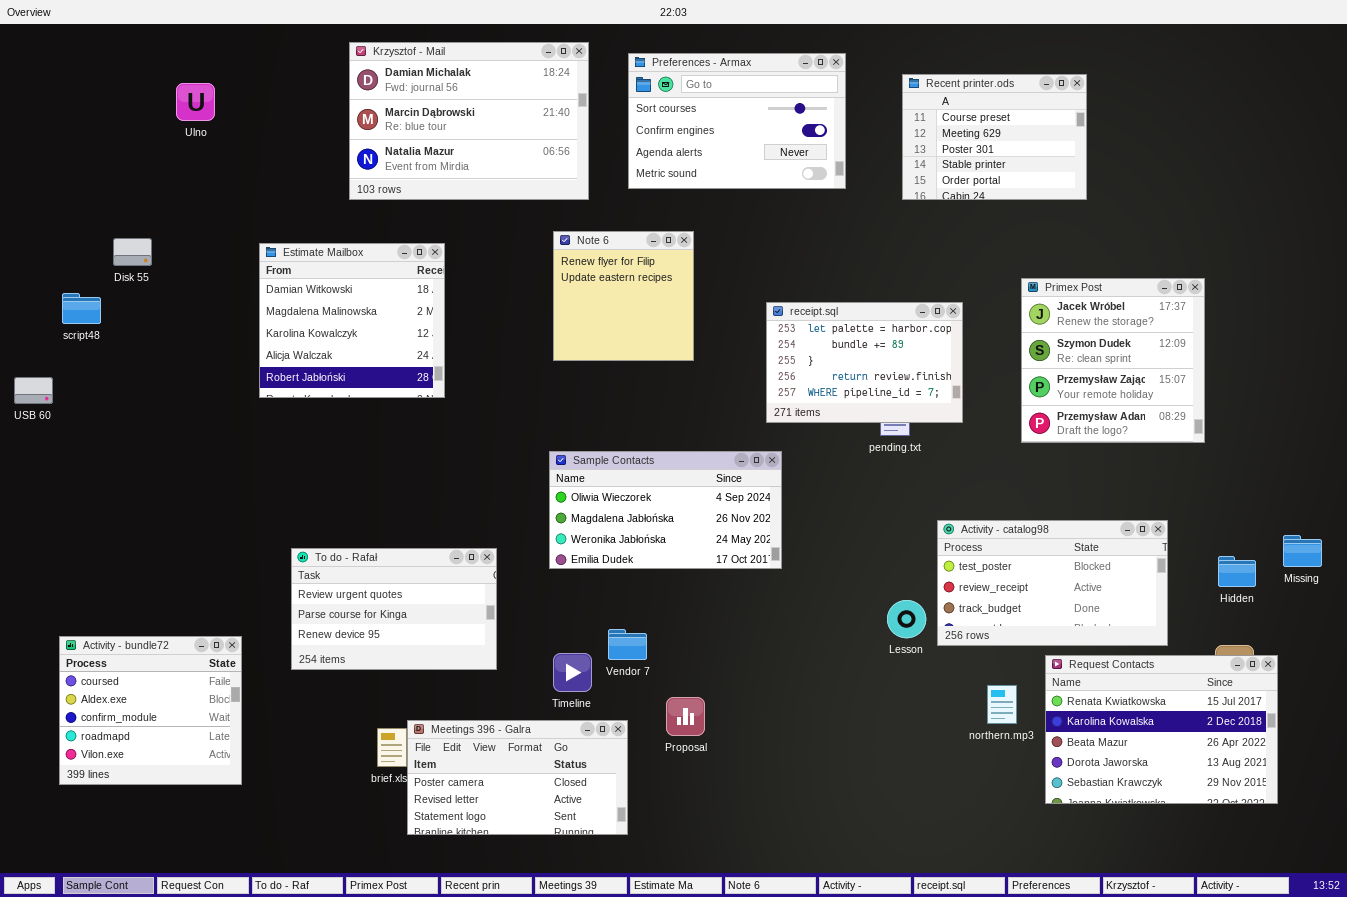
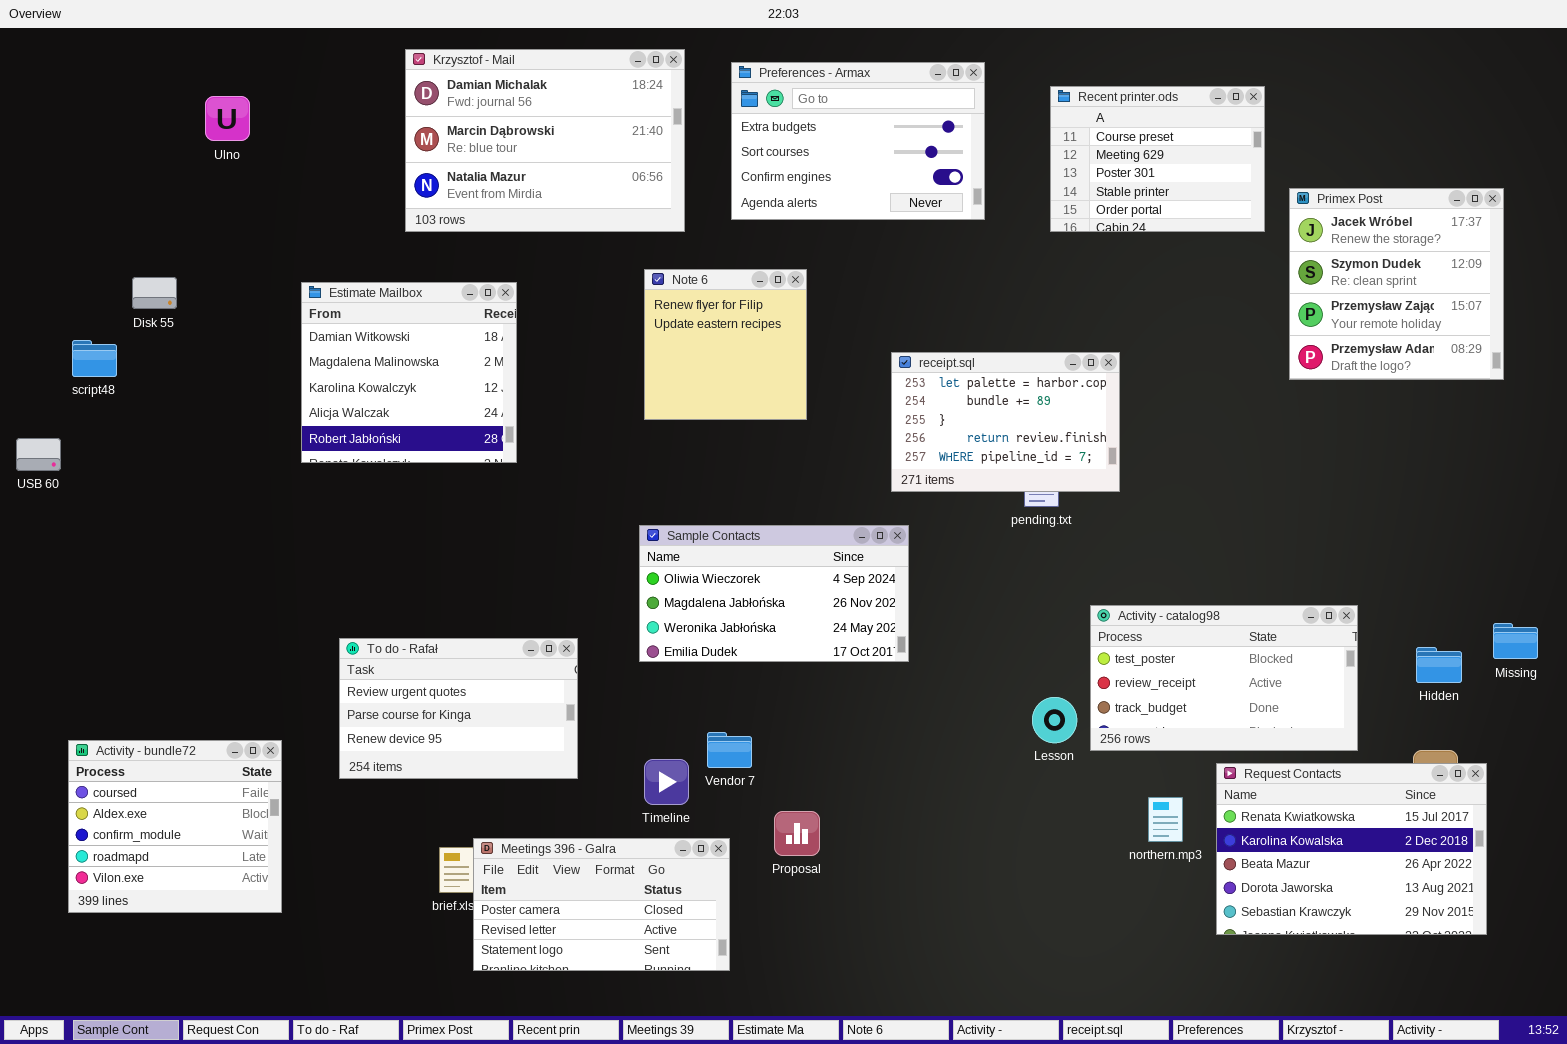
Preferences - Armax: [628,53,846,189] -> [731,62,985,220], scrolled up 1 row
Primex Post: [1021,278,1205,443] -> [1289,188,1504,380], moved

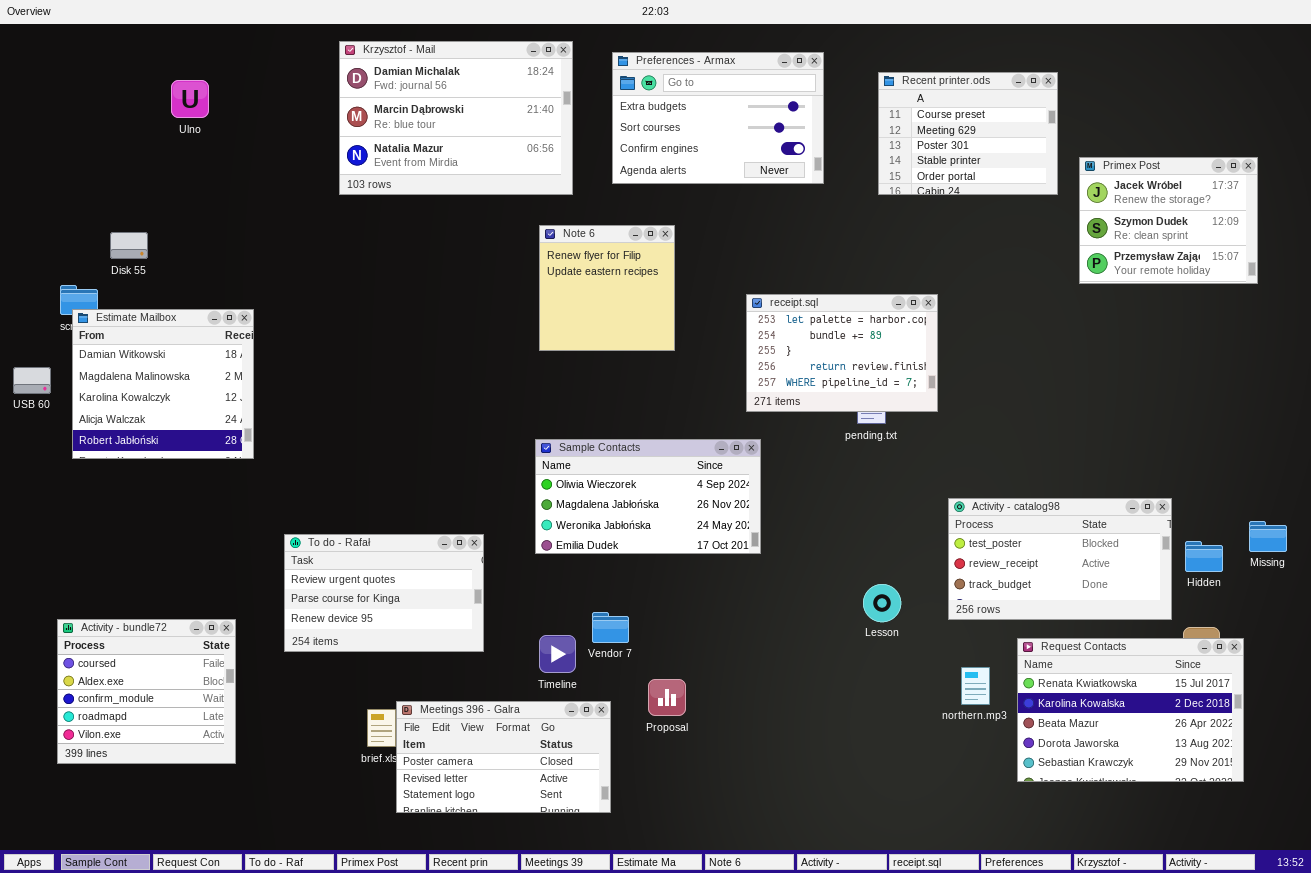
Primex Post: [1289,188,1504,380] -> [1079,157,1258,284], resized
Estimate Mailbox: [301,282,517,463] -> [72,309,254,459], moved
Activity - catalog98: [1090,605,1358,751] -> [948,498,1172,620], moved

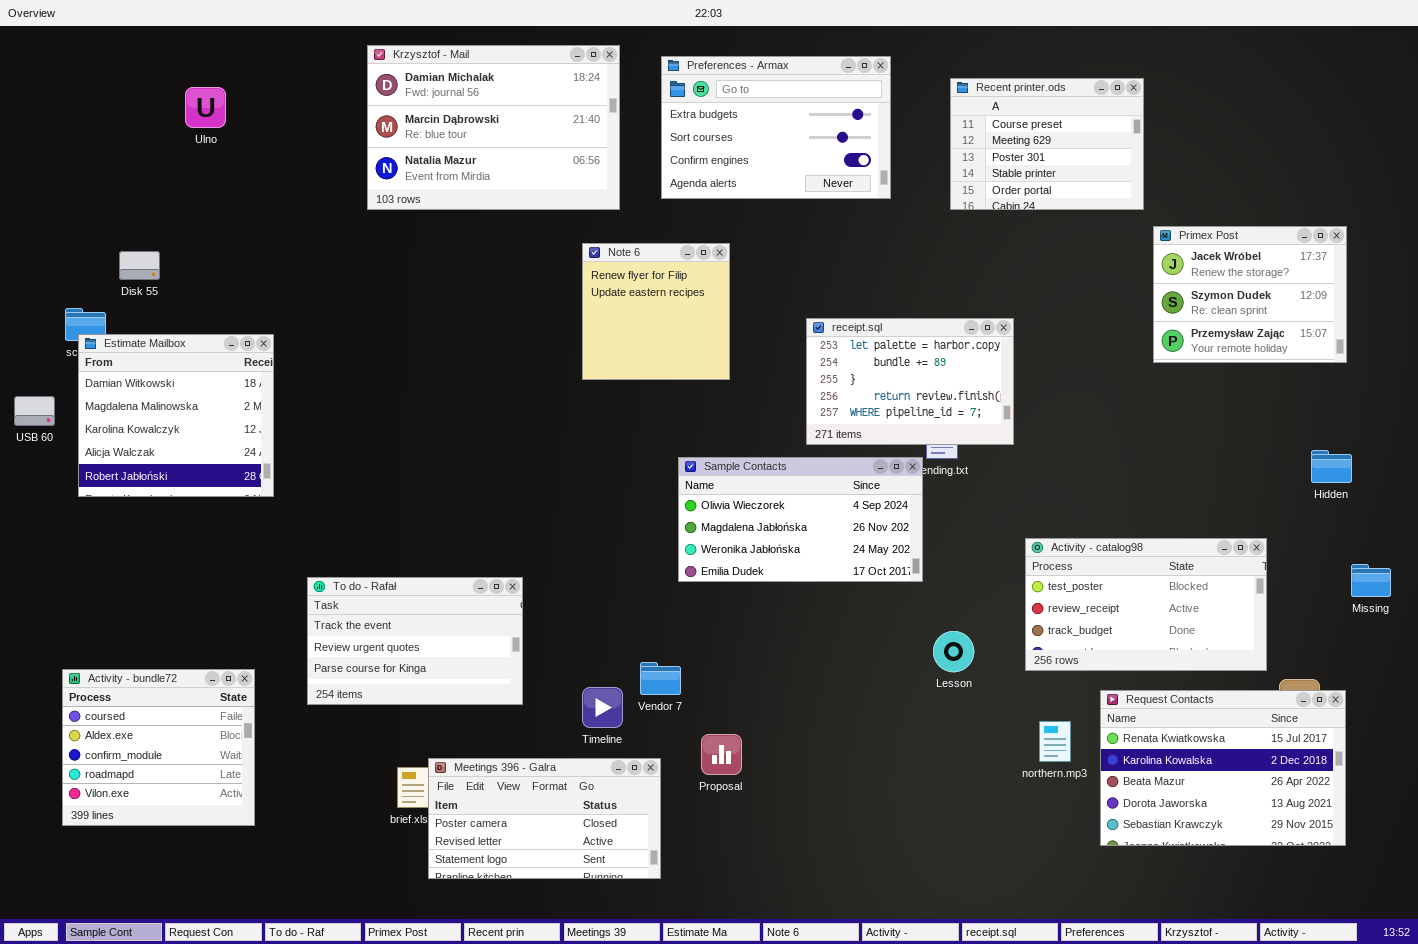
Primex Post: [1079,157,1258,284] -> [1153,226,1347,363], moved
Sample Contacts: [535,439,761,554] -> [678,457,923,582], moved
To do - Rafał: [284,534,484,652] -> [307,577,523,705], scrolled up 1 row
Hidden: [1185,541,1223,572] -> [1311,450,1352,483], moved

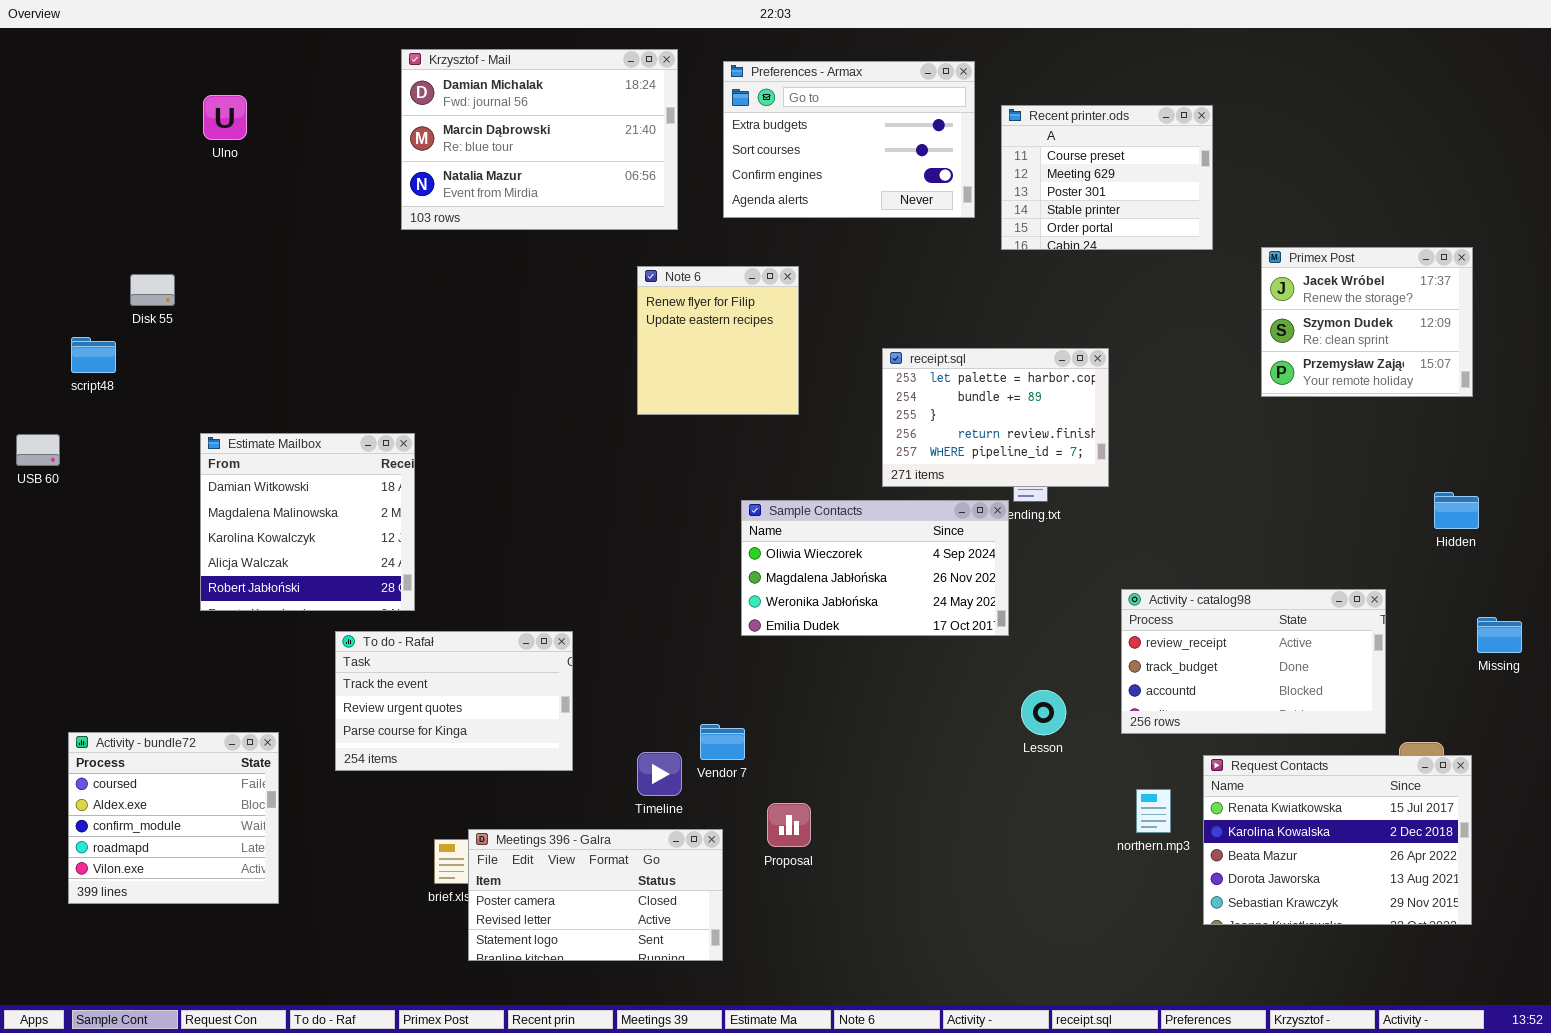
Recent printer.ods: [950,78,1144,210] -> [1001,105,1213,250], moved
Estimate Mailbox: [78,334,274,497] -> [200,433,415,611], moved
Activity - catalog98: [1025,538,1267,671] -> [1121,589,1386,734], scrolled down 1 row

